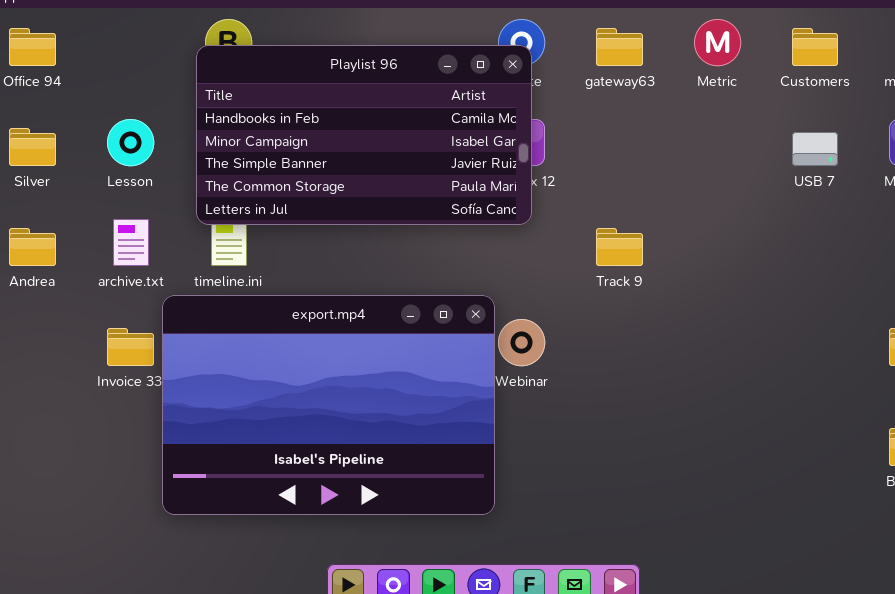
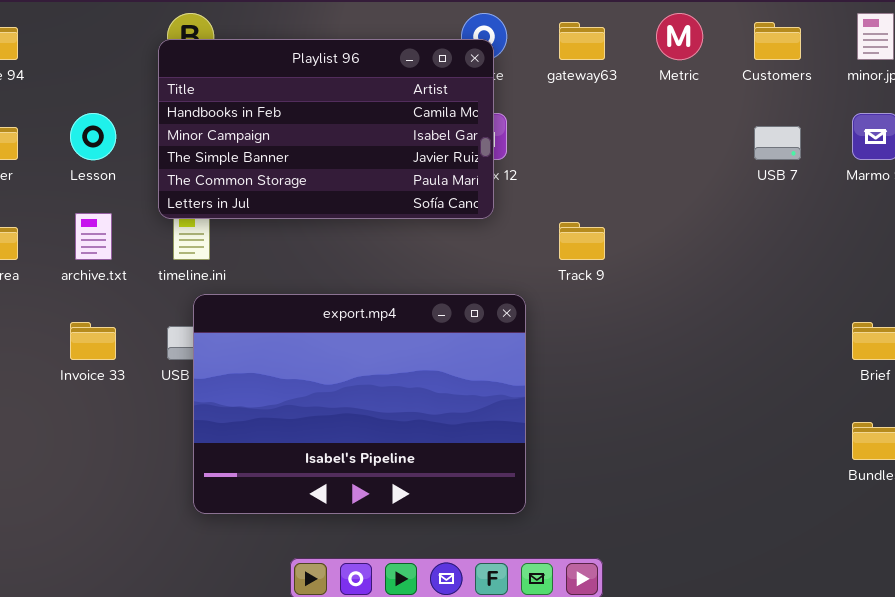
export.mp4: [162,295,495,515] -> [193,294,526,514], moved

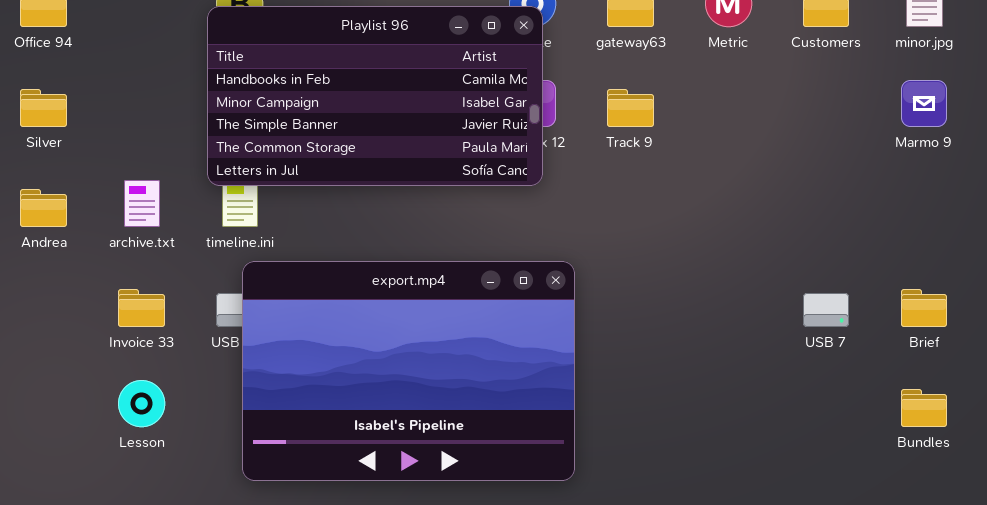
Lesson: [70,113,116,160] -> [118,380,165,427], moved
USB 7: [754,126,801,160] -> [803,293,849,327], moved
Track 9: [559,222,605,260] -> [607,89,654,127], moved

